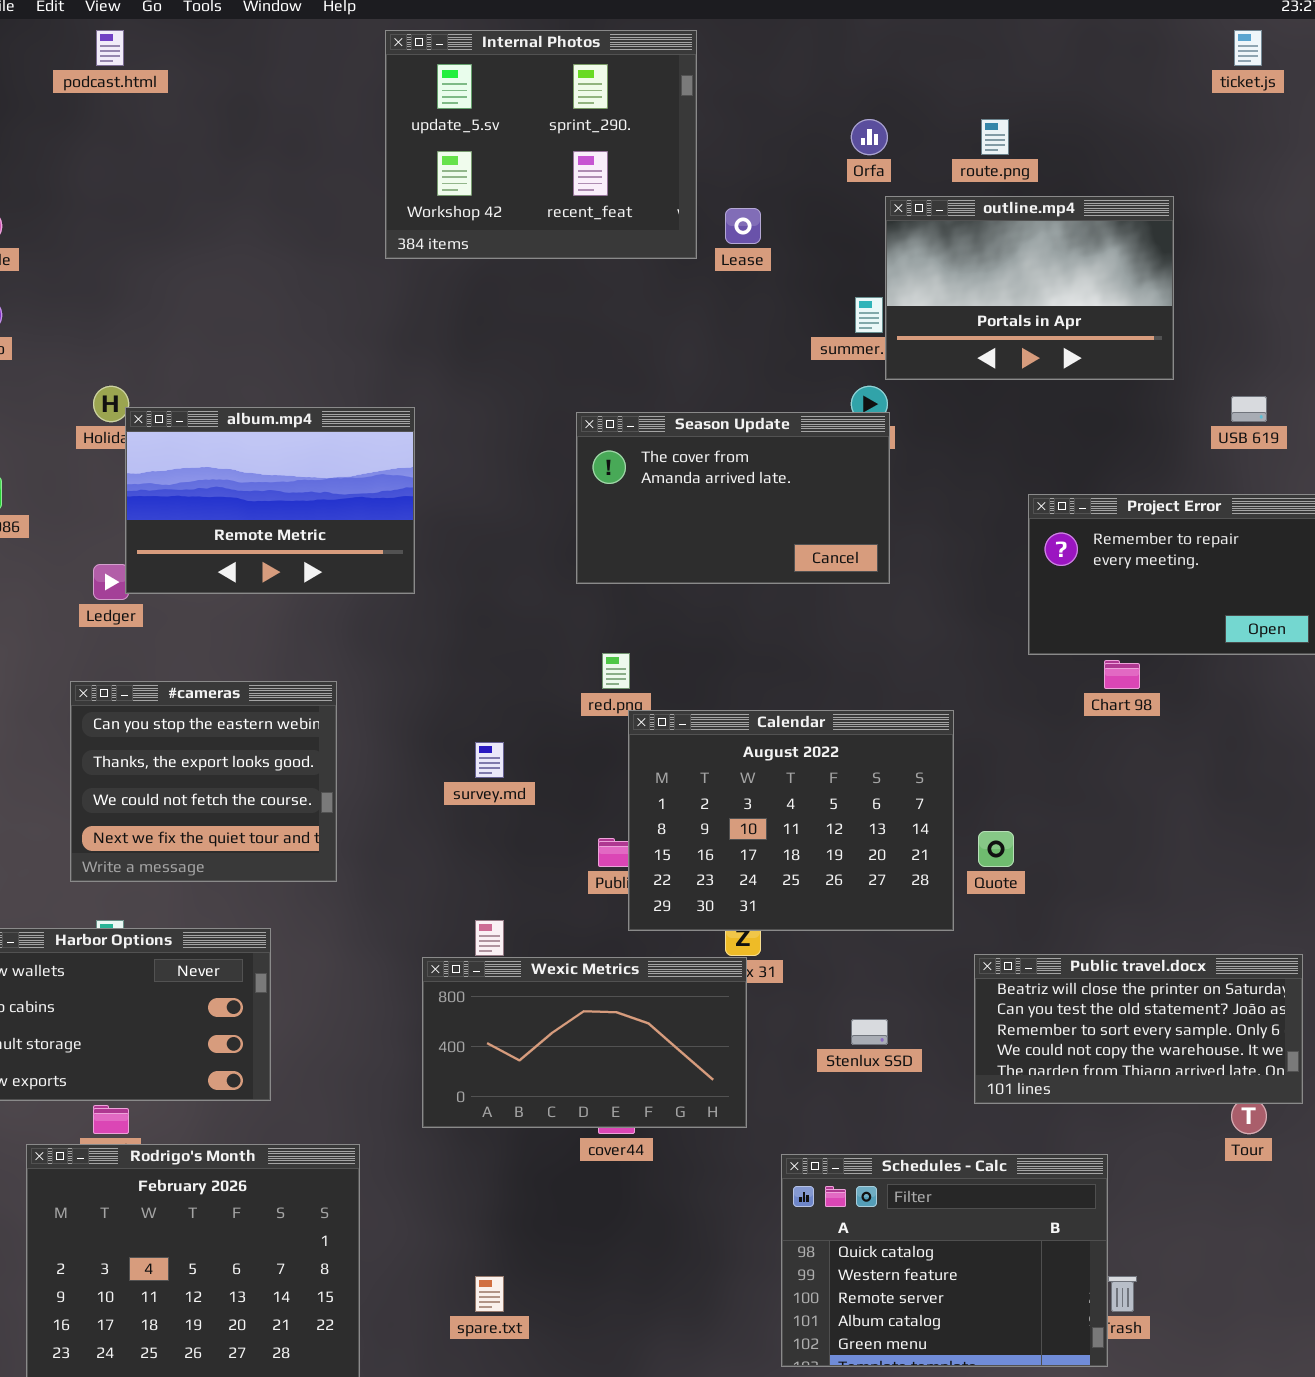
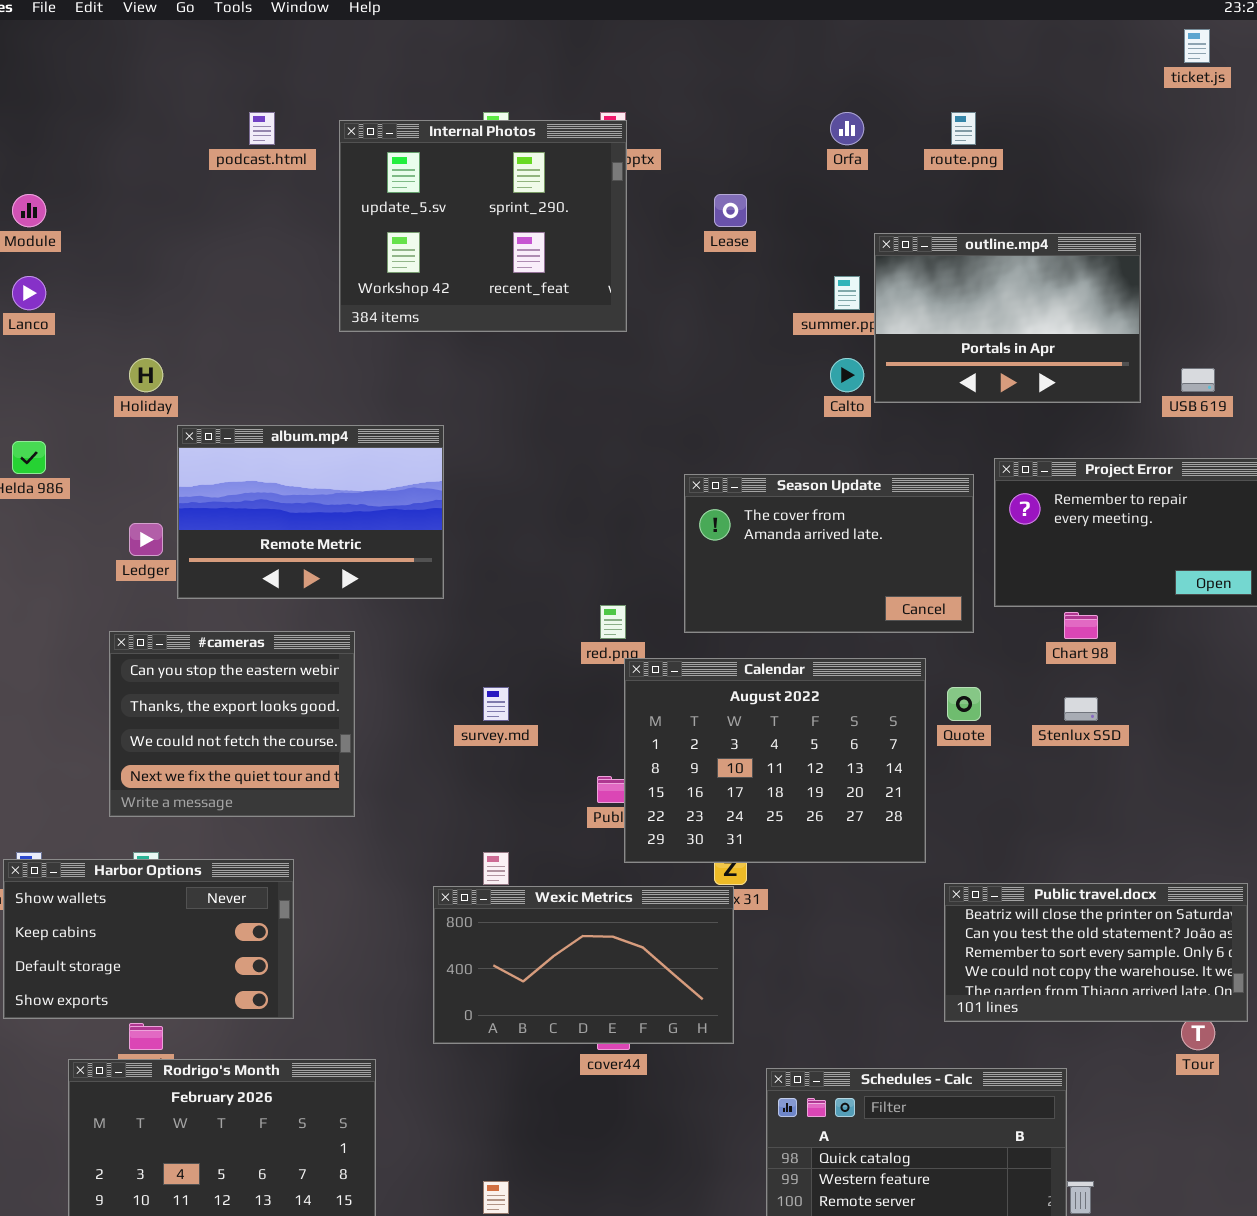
podcast.html: [96,30,124,66] -> [249,112,275,145], moved
Internal Photos: [385,30,697,259] -> [339,120,627,332], moved
outline.mp4: [885,196,1174,380] -> [874,233,1141,403], moved
album.mp4: [125,407,415,594] -> [177,425,444,599], moved
Season Update: [576,412,890,584] -> [684,474,974,633], moved
Quote: [978,831,1014,867] -> [947,687,981,721], moved
Stenlux SSD: [851,1019,888,1045] -> [1064,697,1098,721], moved

